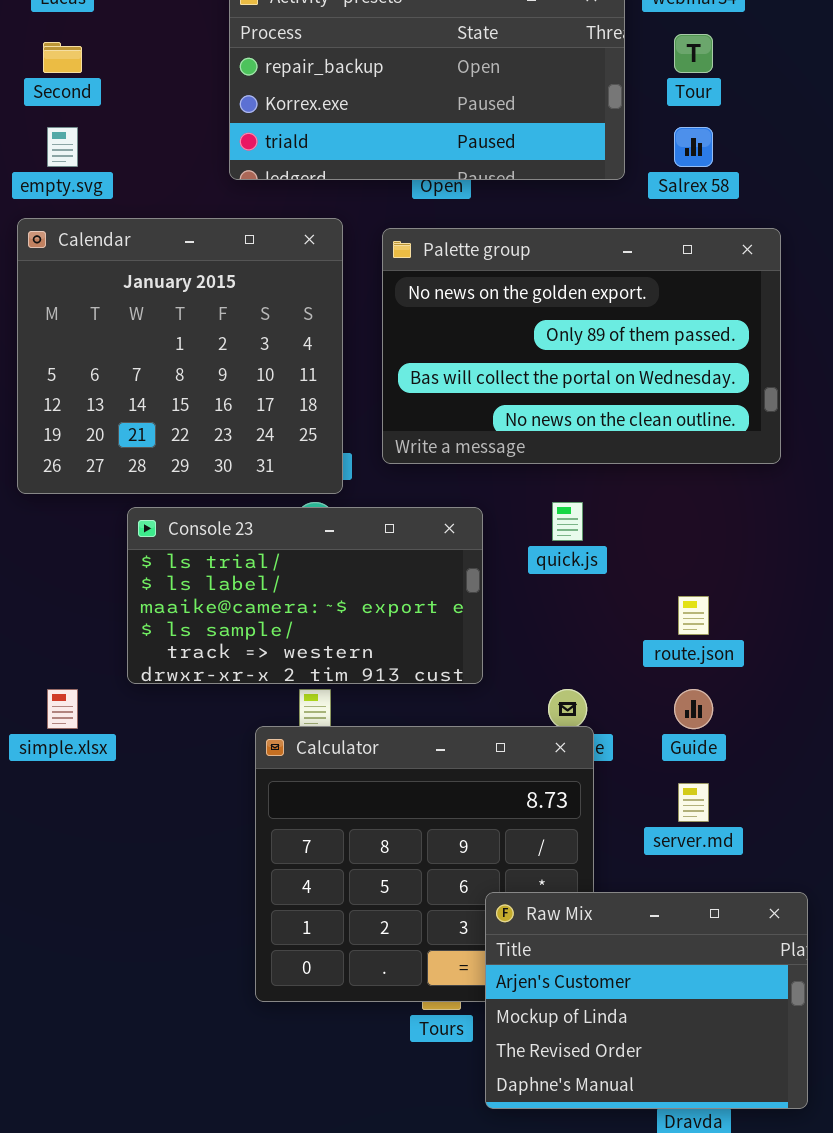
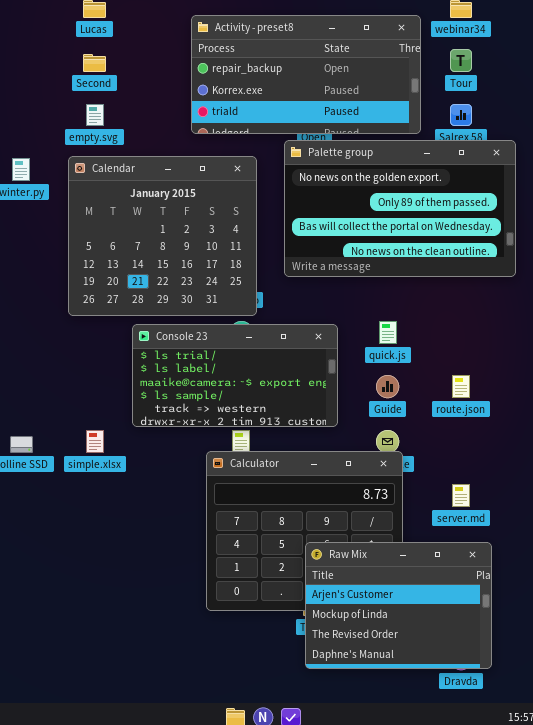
Palette group: [382,228,781,464] -> [284,140,516,277], moved
Guide: [674,689,713,729] -> [376,375,399,398], moved
Raw Mix: [485,892,808,1109] -> [305,542,492,669], moved

